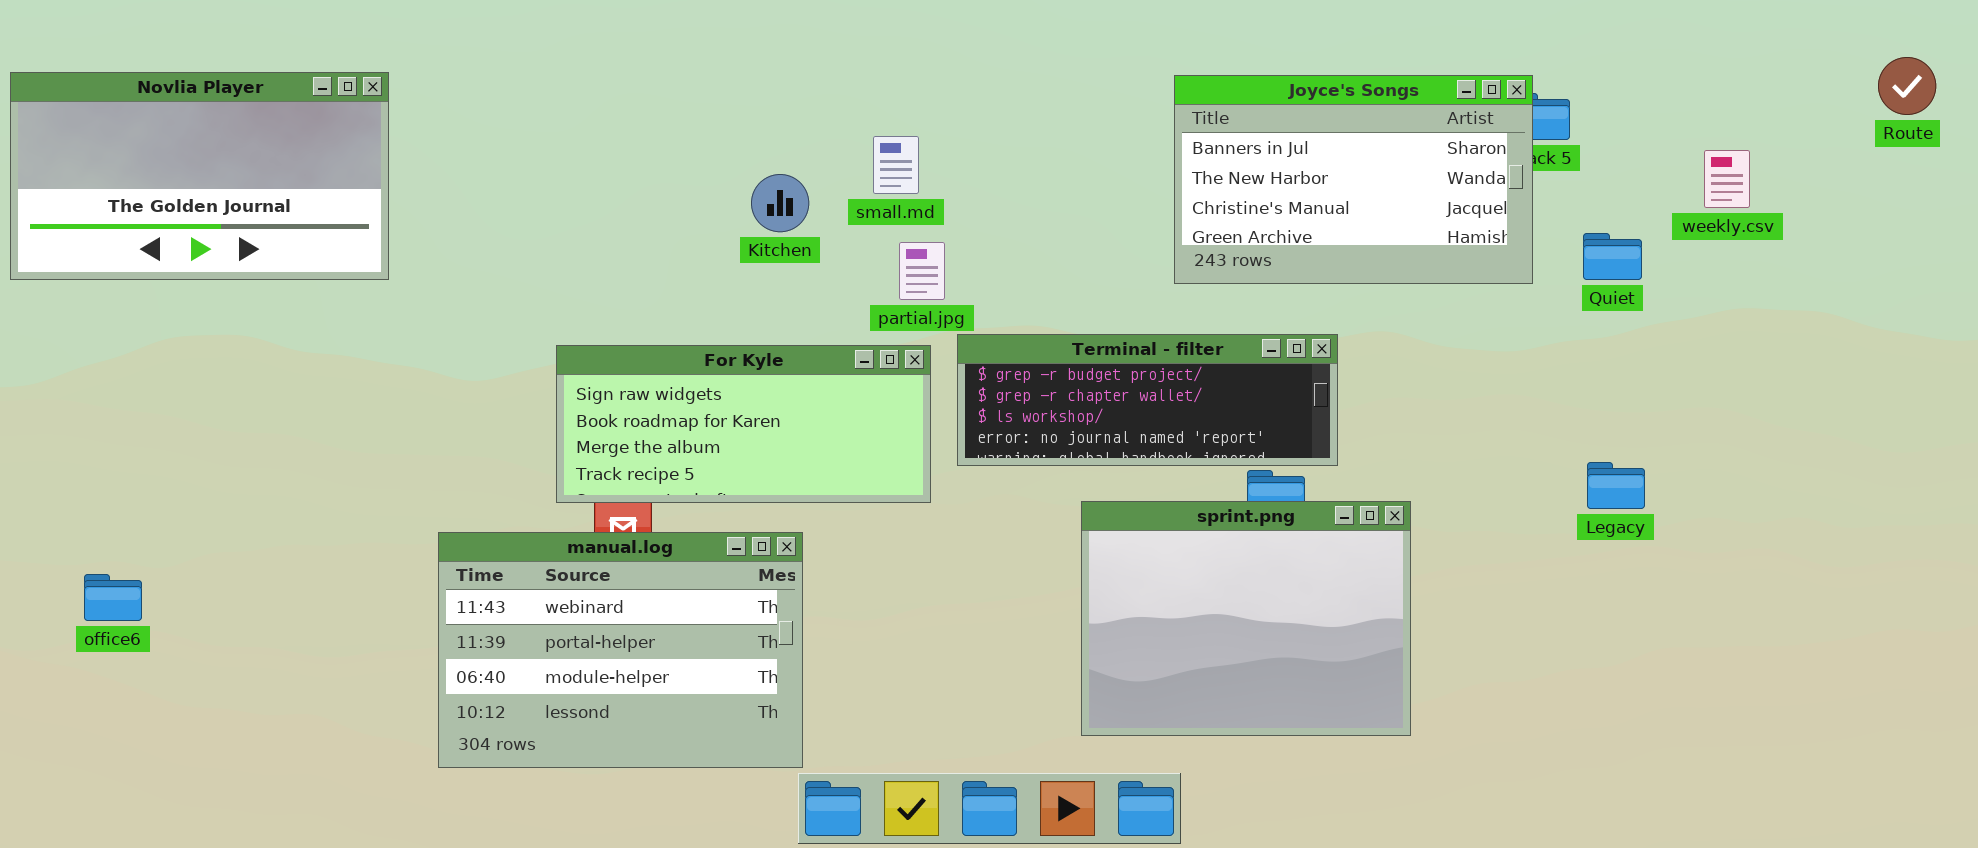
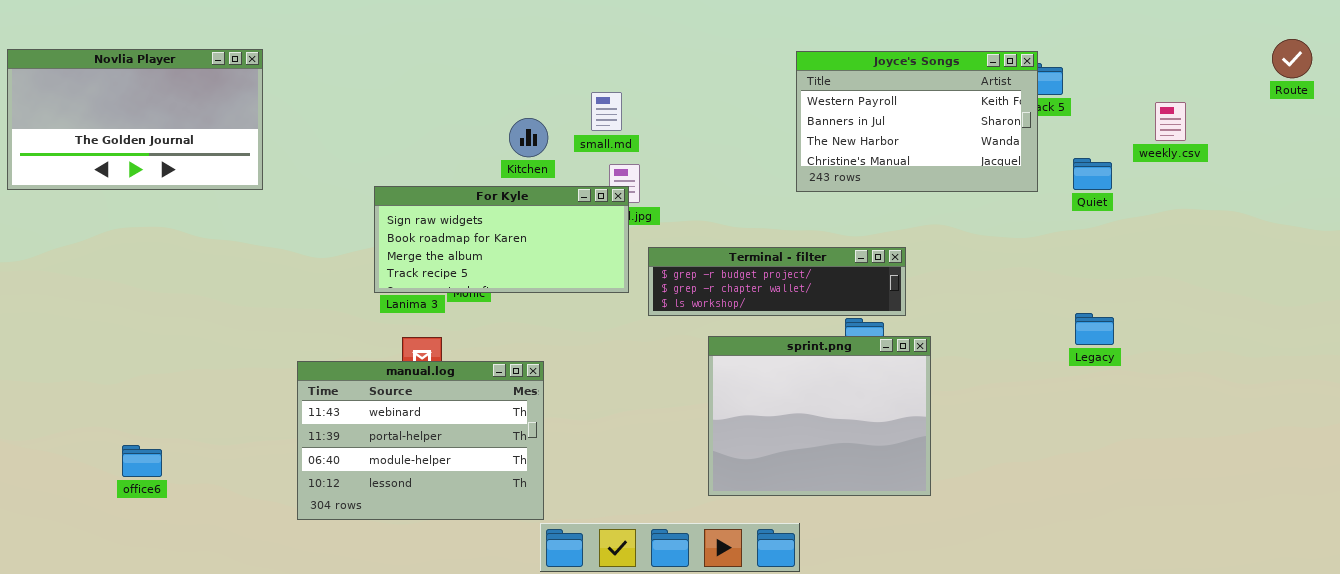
Joyce's Songs: [1174,75,1533,284] -> [796,51,1038,192], scrolled up 1 row
Terminal - filter: [957,334,1338,466] -> [648,247,906,316], resized
For Kyle: [556,345,931,503] -> [374,186,629,293], moved
sprint.png: [1081,501,1411,736] -> [708,336,931,496], moved
office6: [84,574,142,621] -> [122,445,162,477], moved

